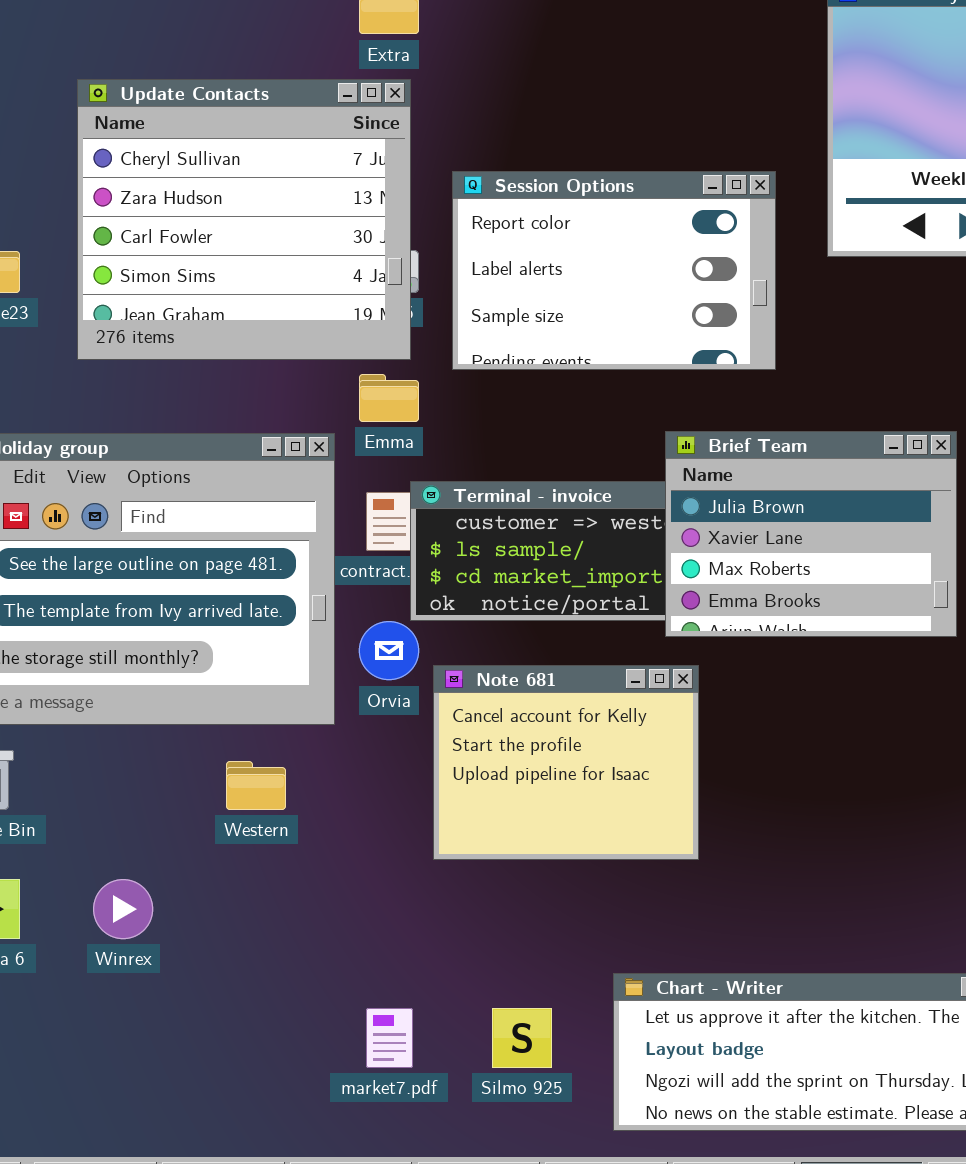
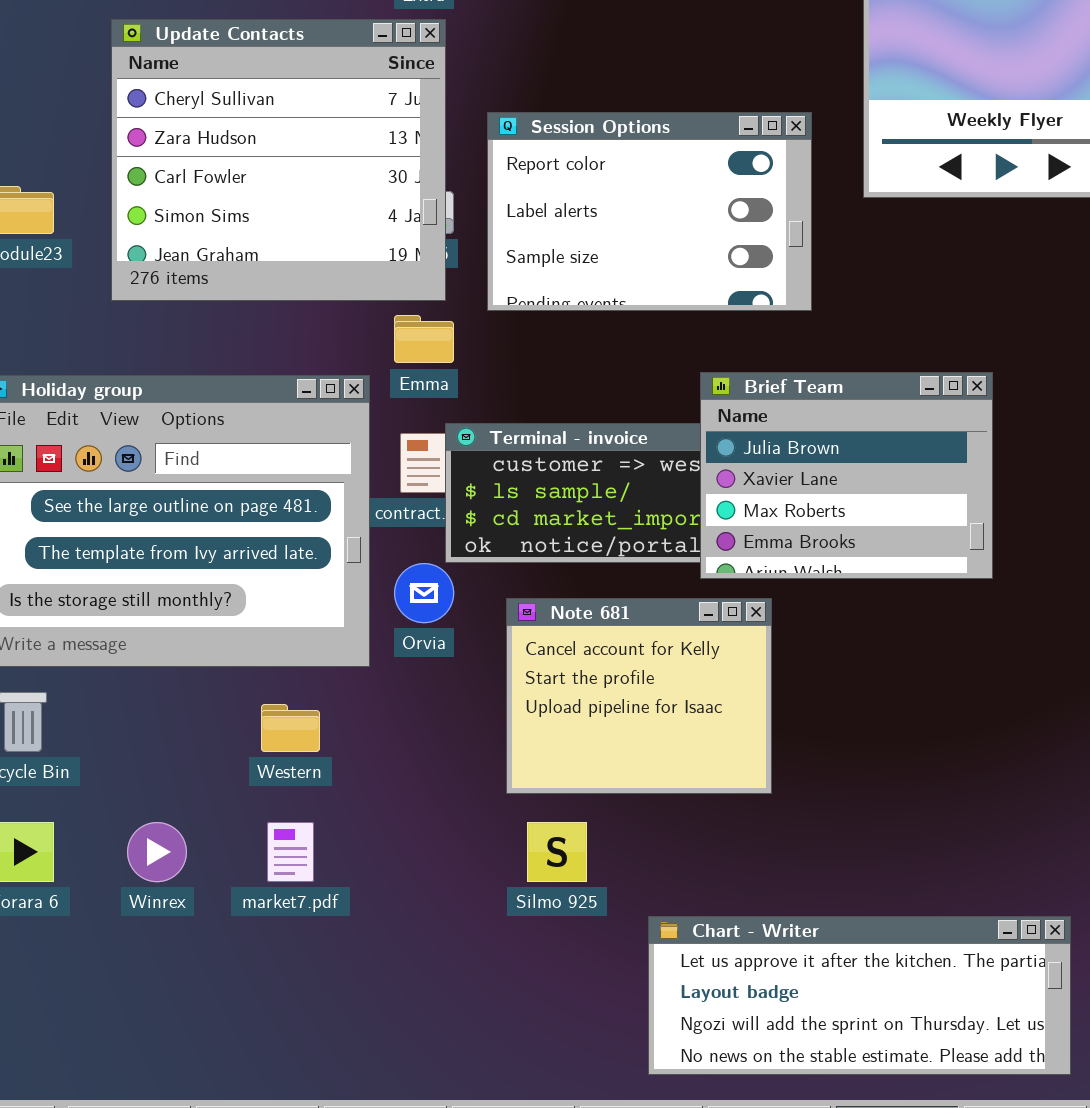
Note 681: [433,665,699,860] -> [506,598,772,794], moved
market7.pdf: [366,1008,413,1068] -> [267,822,314,882], moved
Silmo 925: [492,1008,552,1068] -> [527,822,587,882], moved

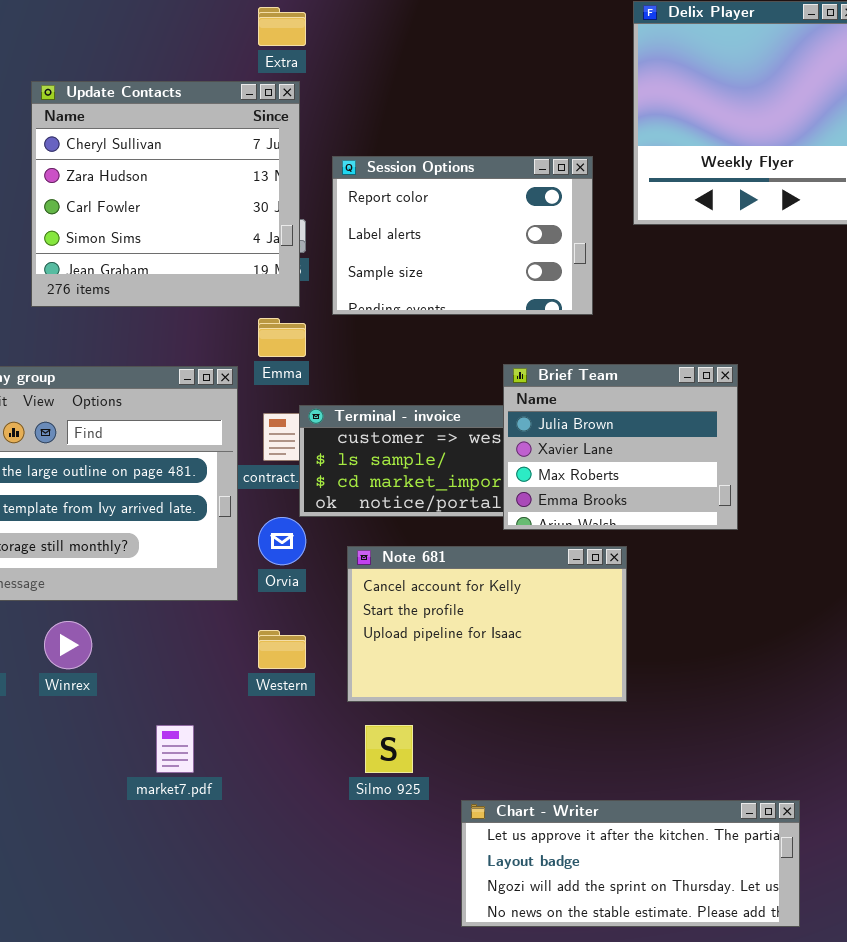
Note 681: [506,598,772,794] -> [347,546,627,702], resized
Western: [261,704,320,752] -> [258,630,306,669], moved
Winrex: [127,822,187,882] -> [44,621,92,669], moved

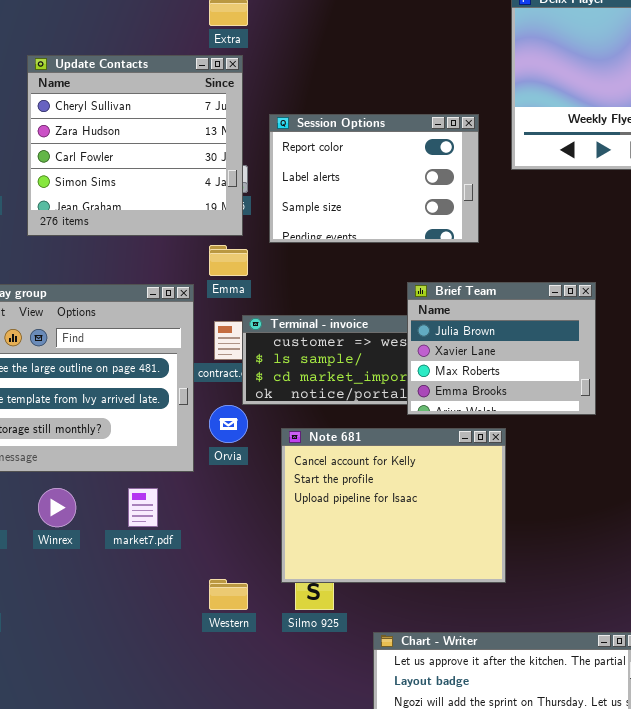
Note 681: [347,546,627,702] -> [281,428,506,583], resized
Western: [258,630,306,669] -> [209,579,248,610], moved
market7.pdf: [156,725,194,773] -> [128,488,158,527], moved

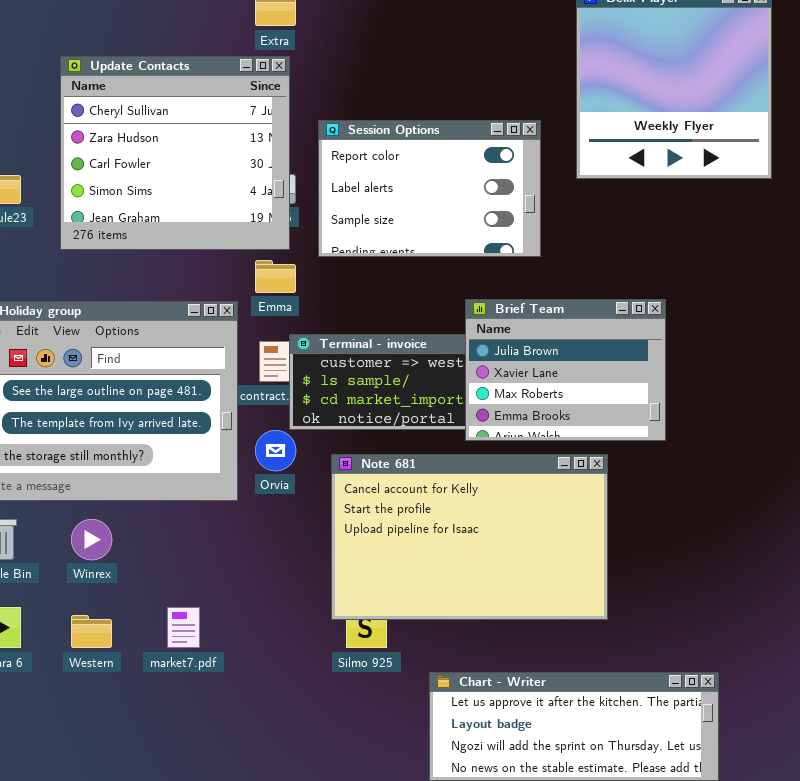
Note 681: [281,428,506,583] -> [331,454,608,620], resized
market7.pdf: [128,488,158,527] -> [167,607,200,648], moved
Western: [209,579,248,610] -> [71,615,112,648], moved

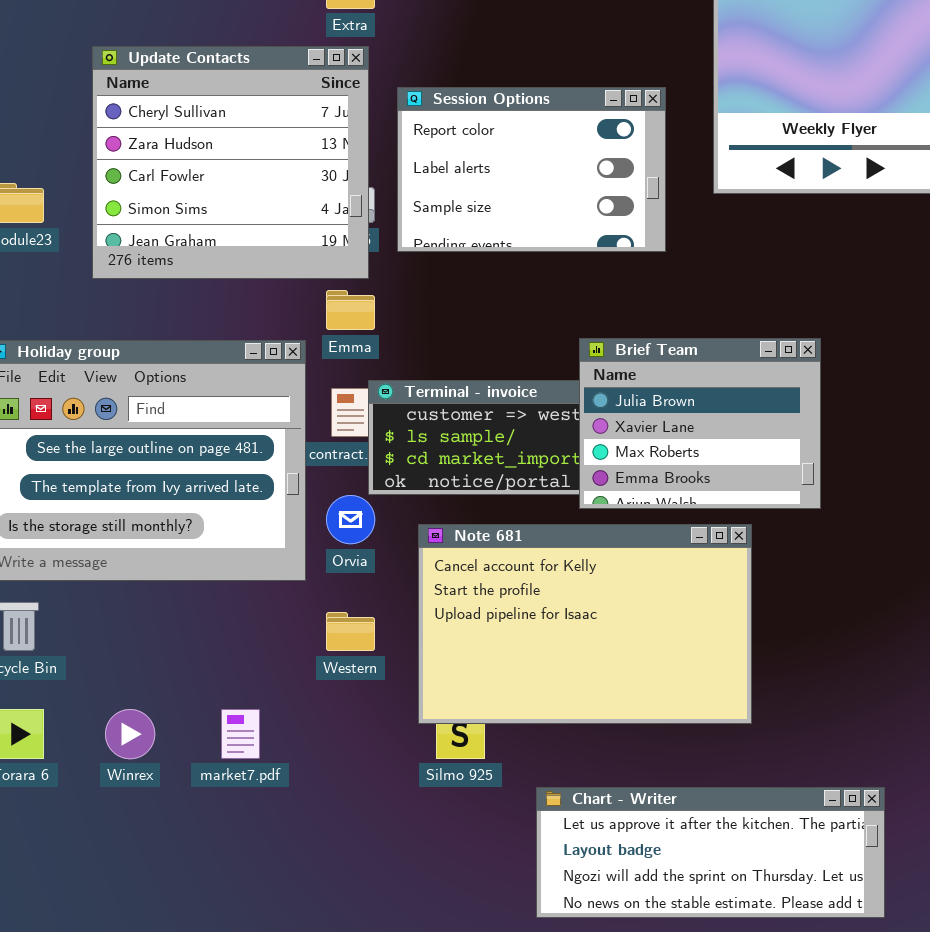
Session Options: [318,120,541,257] -> [397,87,666,252], moved
Winrex: [71,519,112,560] -> [105,709,155,759], moved
Western: [71,615,112,648] -> [326,612,375,651], moved

